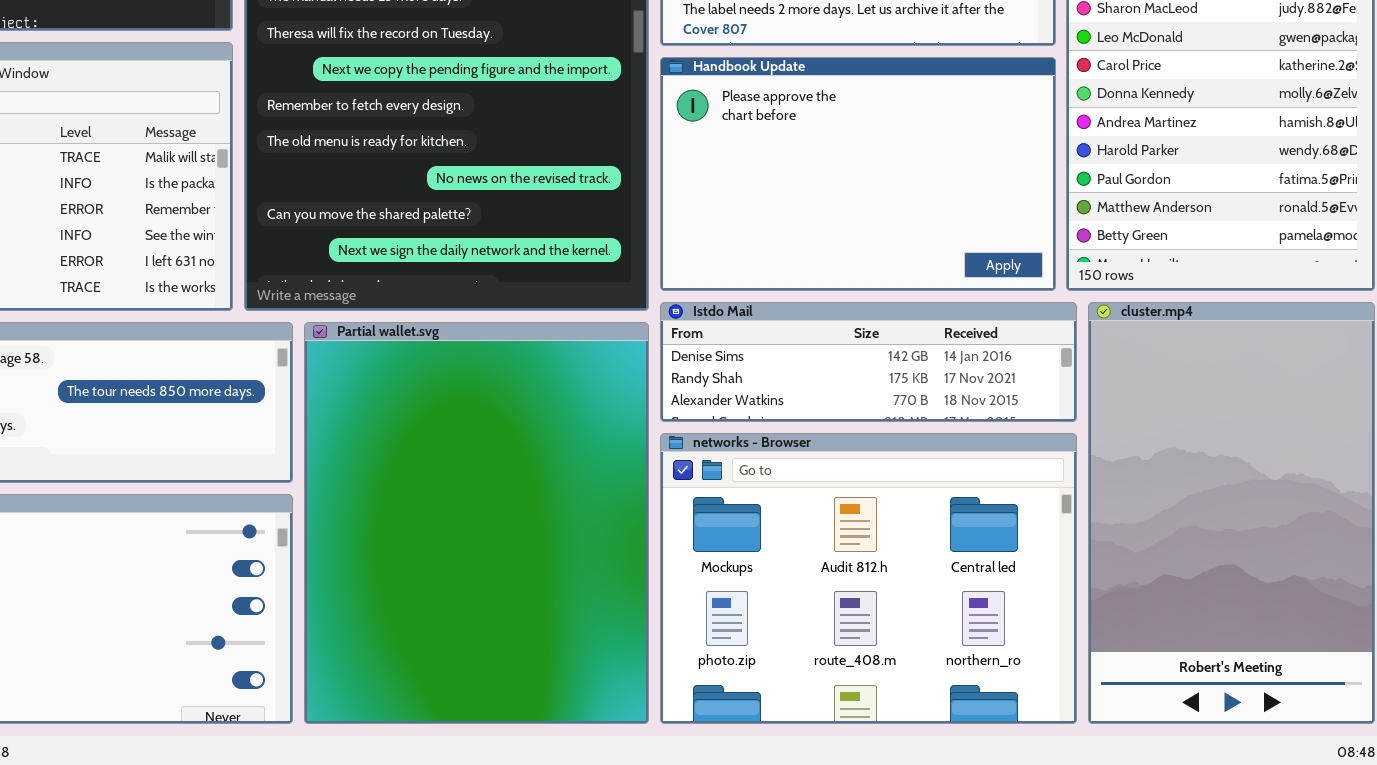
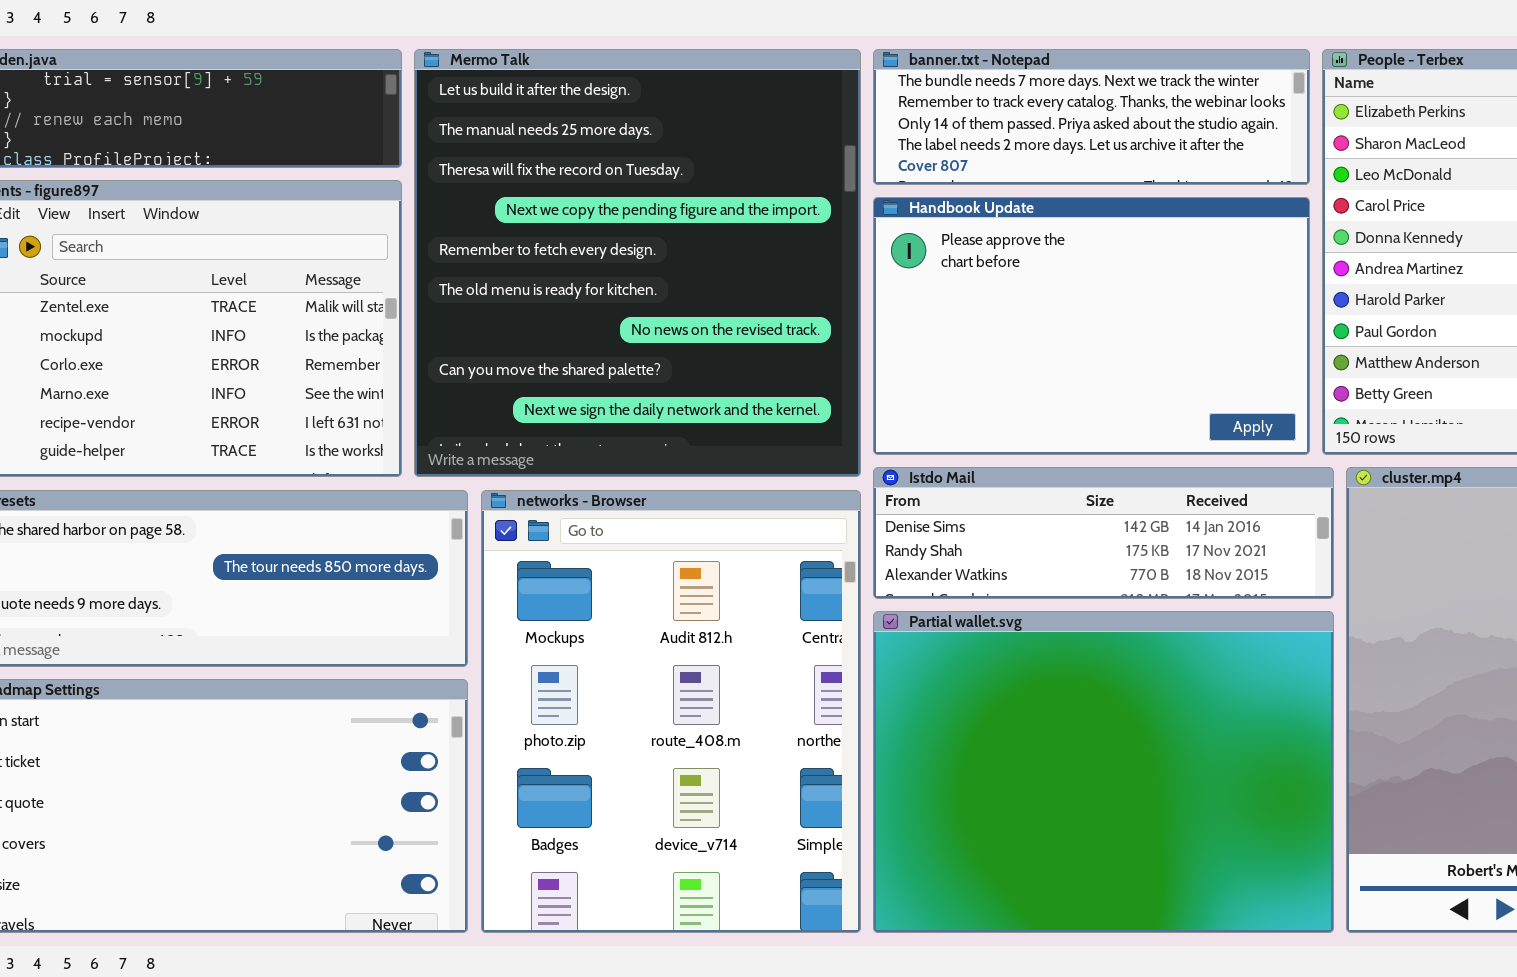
Partial wallet.svg: [304,322,649,724] -> [873,611,1334,933], moved, resized
networks - Browser: [660,433,1077,724] -> [481,490,861,933], moved, resized

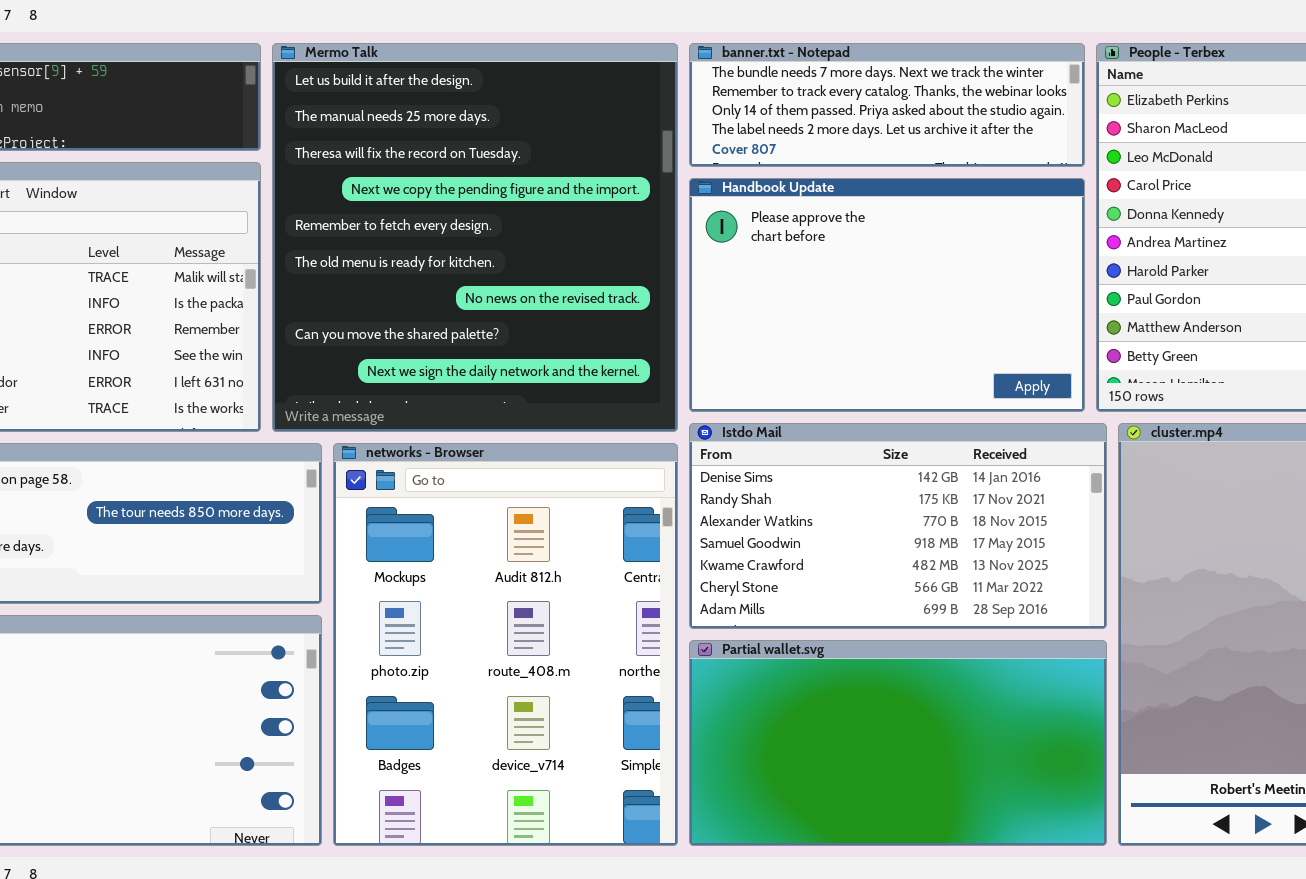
Istdo Mail: [873,467,1334,599] -> [689,423,1107,629], resized
Partial wallet.svg: [873,611,1334,933] -> [689,640,1107,846], resized

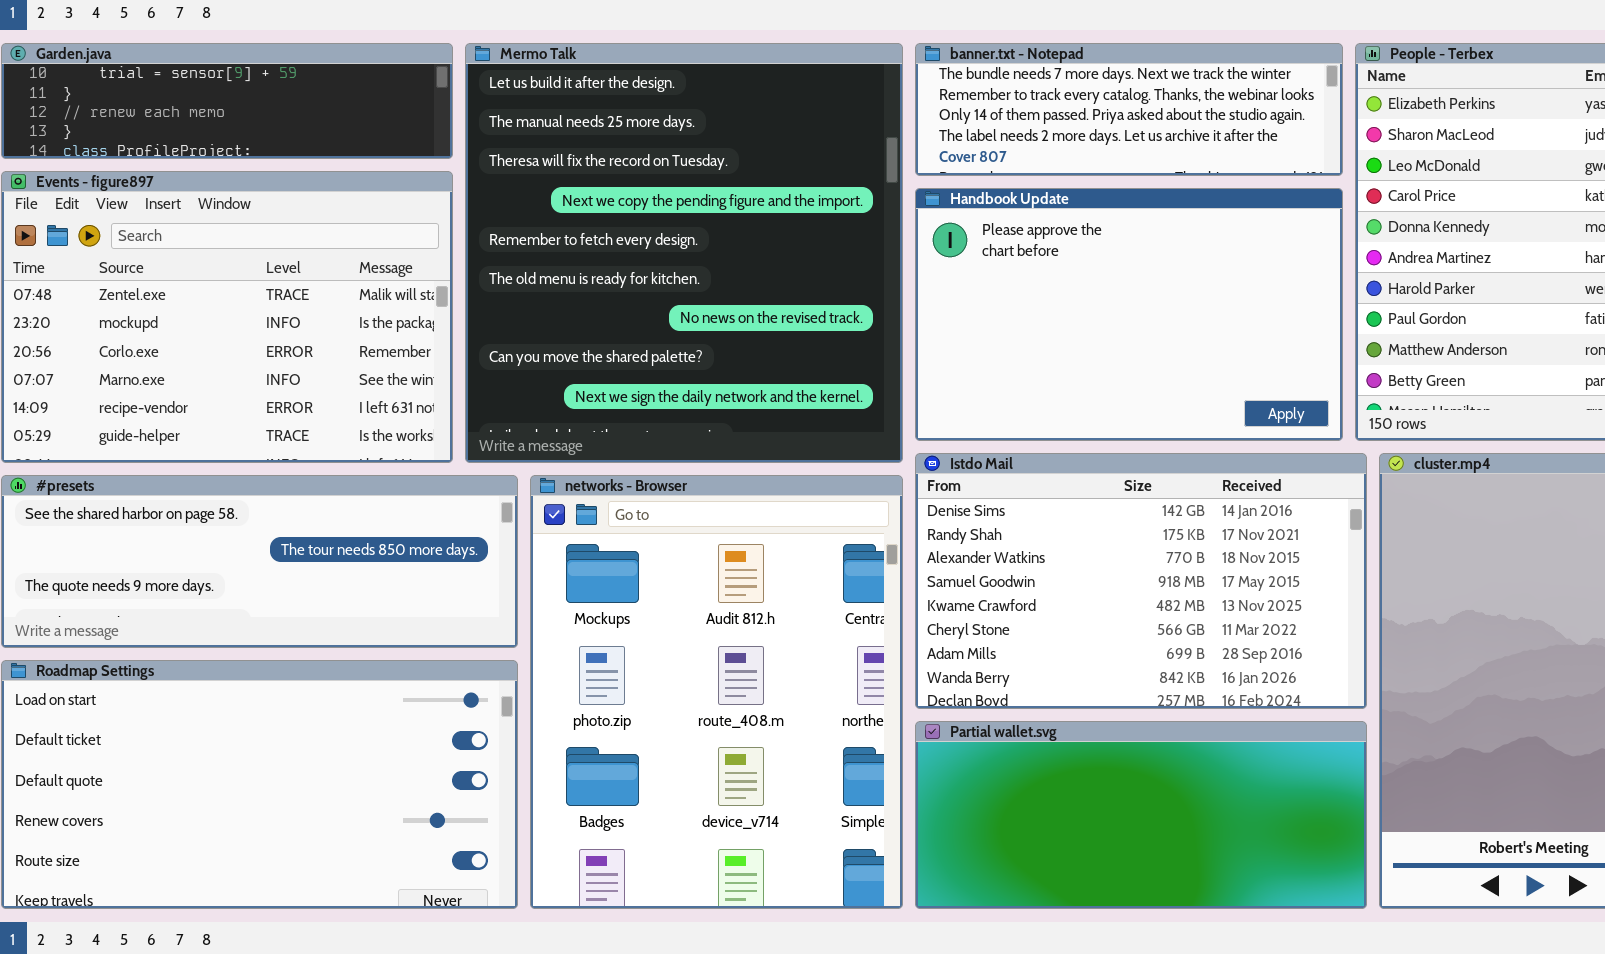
Istdo Mail: [689,423,1107,629] -> [915,453,1367,709], resized
Partial wallet.svg: [689,640,1107,846] -> [915,721,1367,909], resized

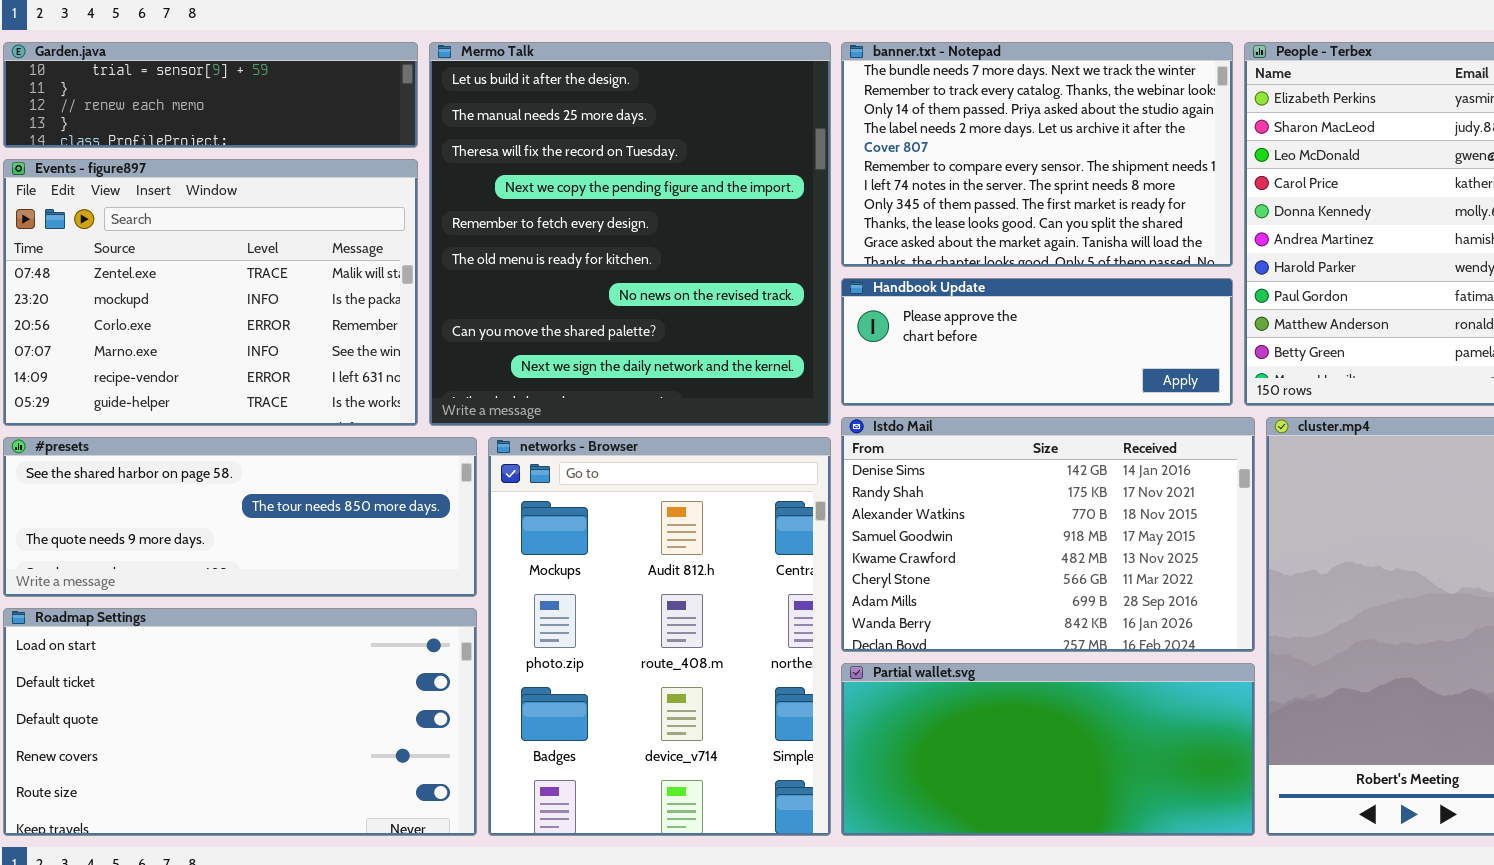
banner.txt - Notepad: [915,43,1343,176] -> [841,42,1233,267], resized
Handbook Update: [915,188,1343,441] -> [841,278,1233,406], resized

